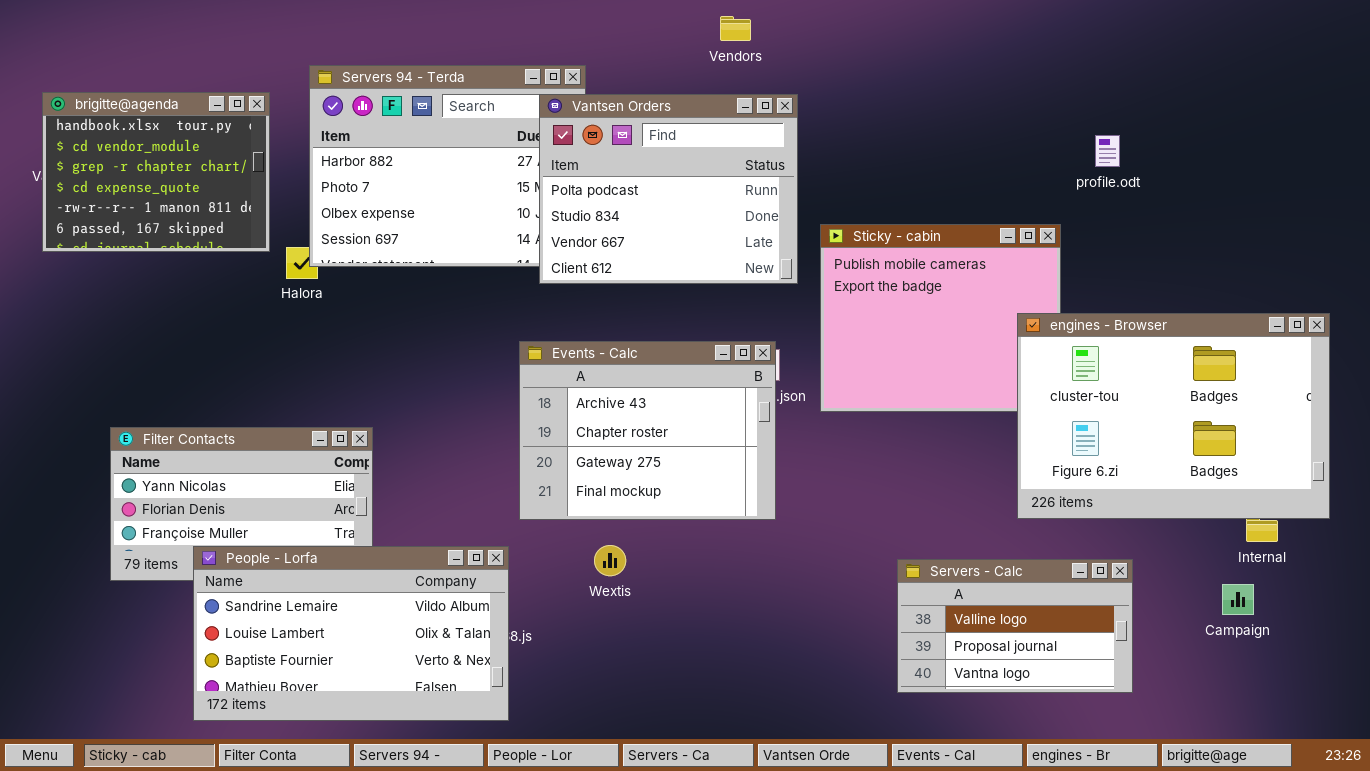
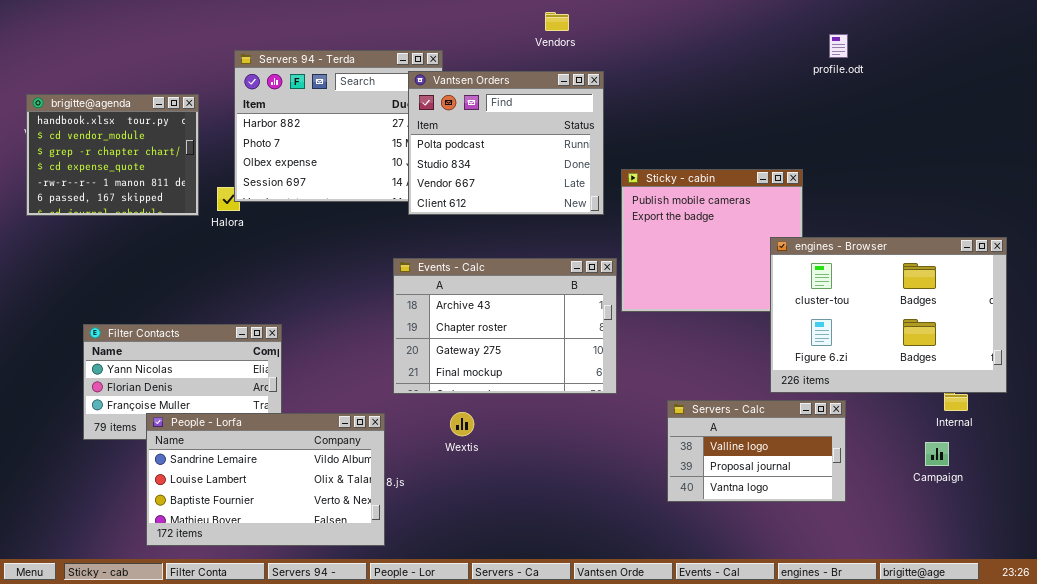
brigitte@agenda: [42,92,270,252] -> [26,94,199,216], moved
profile.odt: [1095,135,1120,167] -> [829,34,848,58], moved
Events - Calc: [519,341,776,520] -> [393,258,617,394], resized
Servers - Calc: [897,559,1133,693] -> [667,400,846,502], moved

